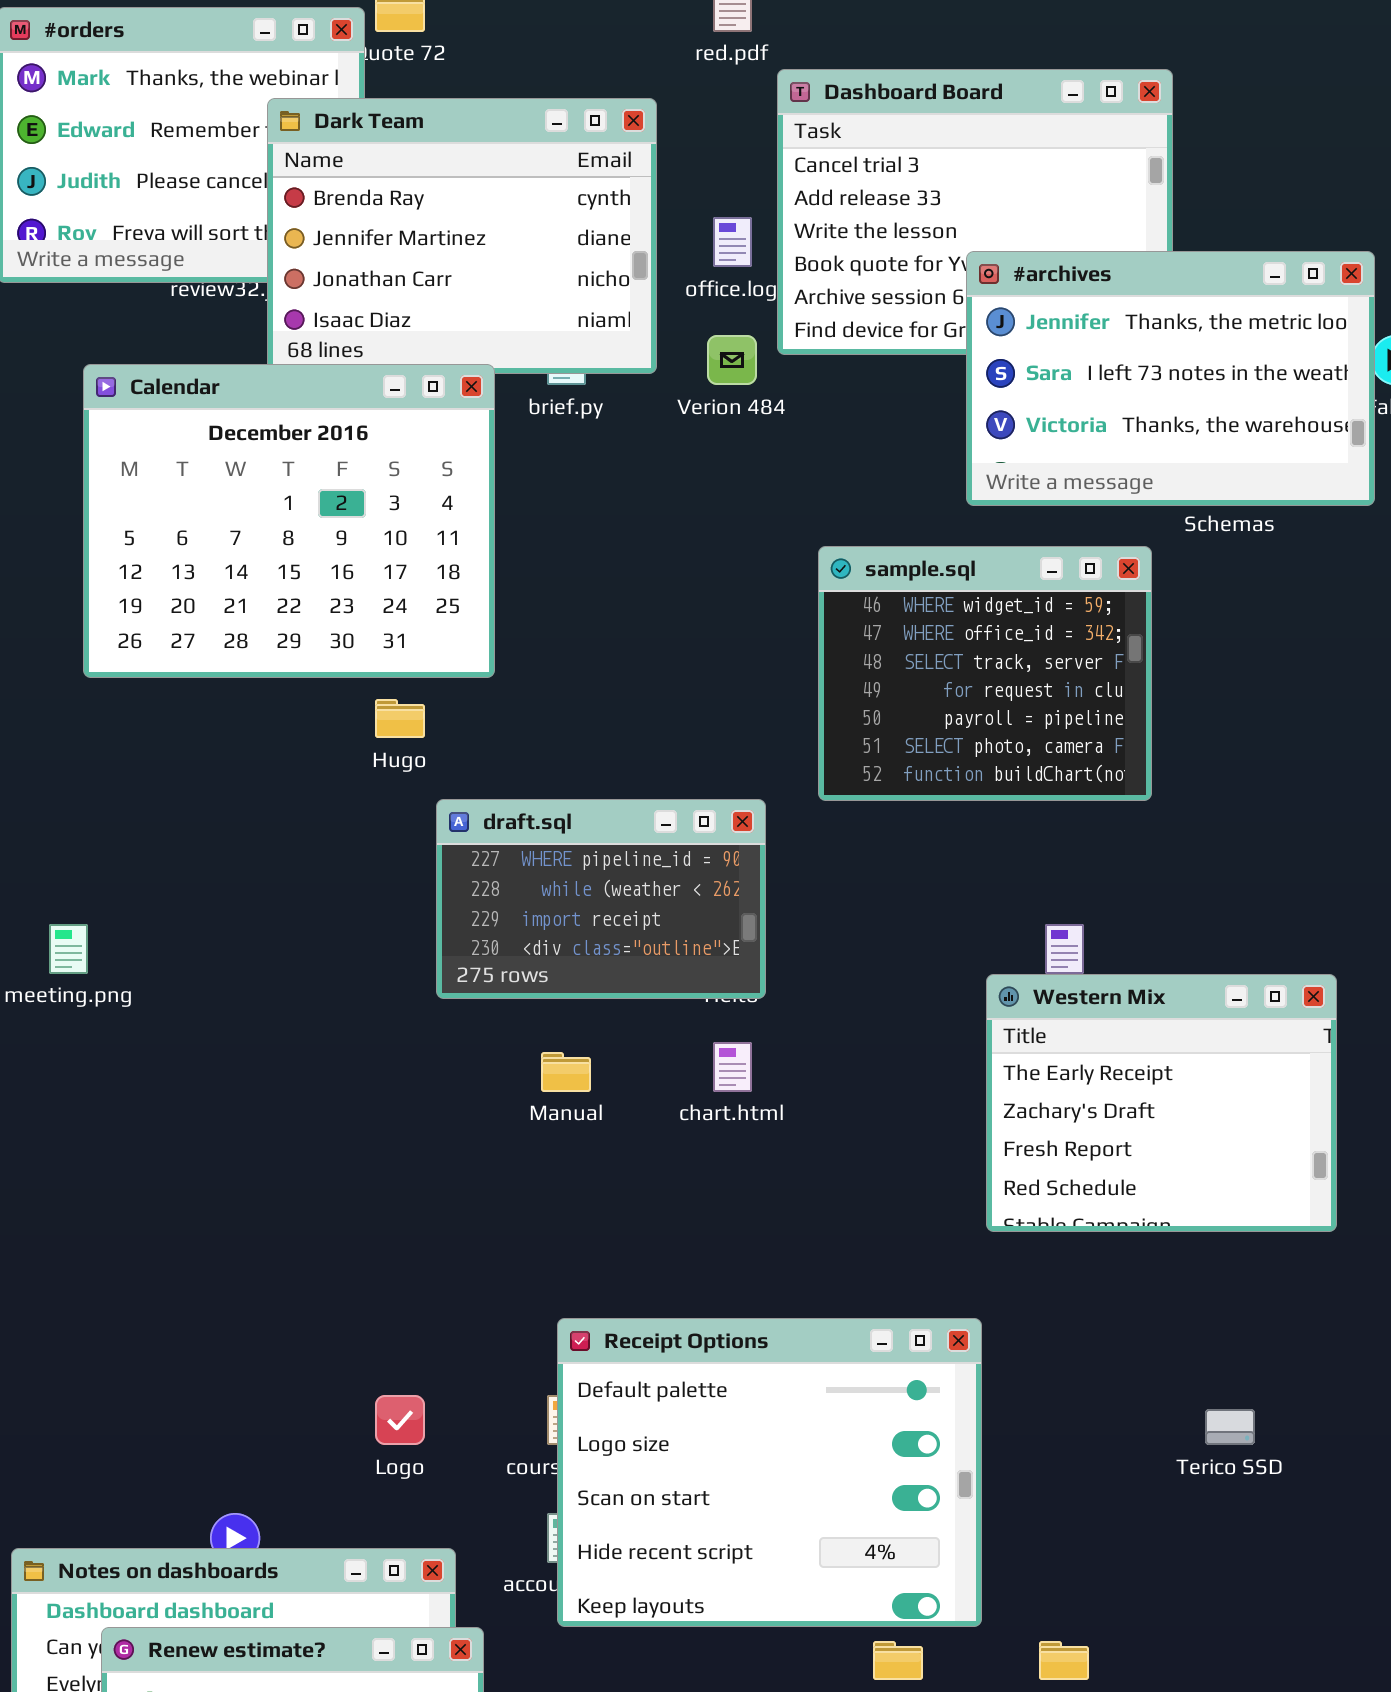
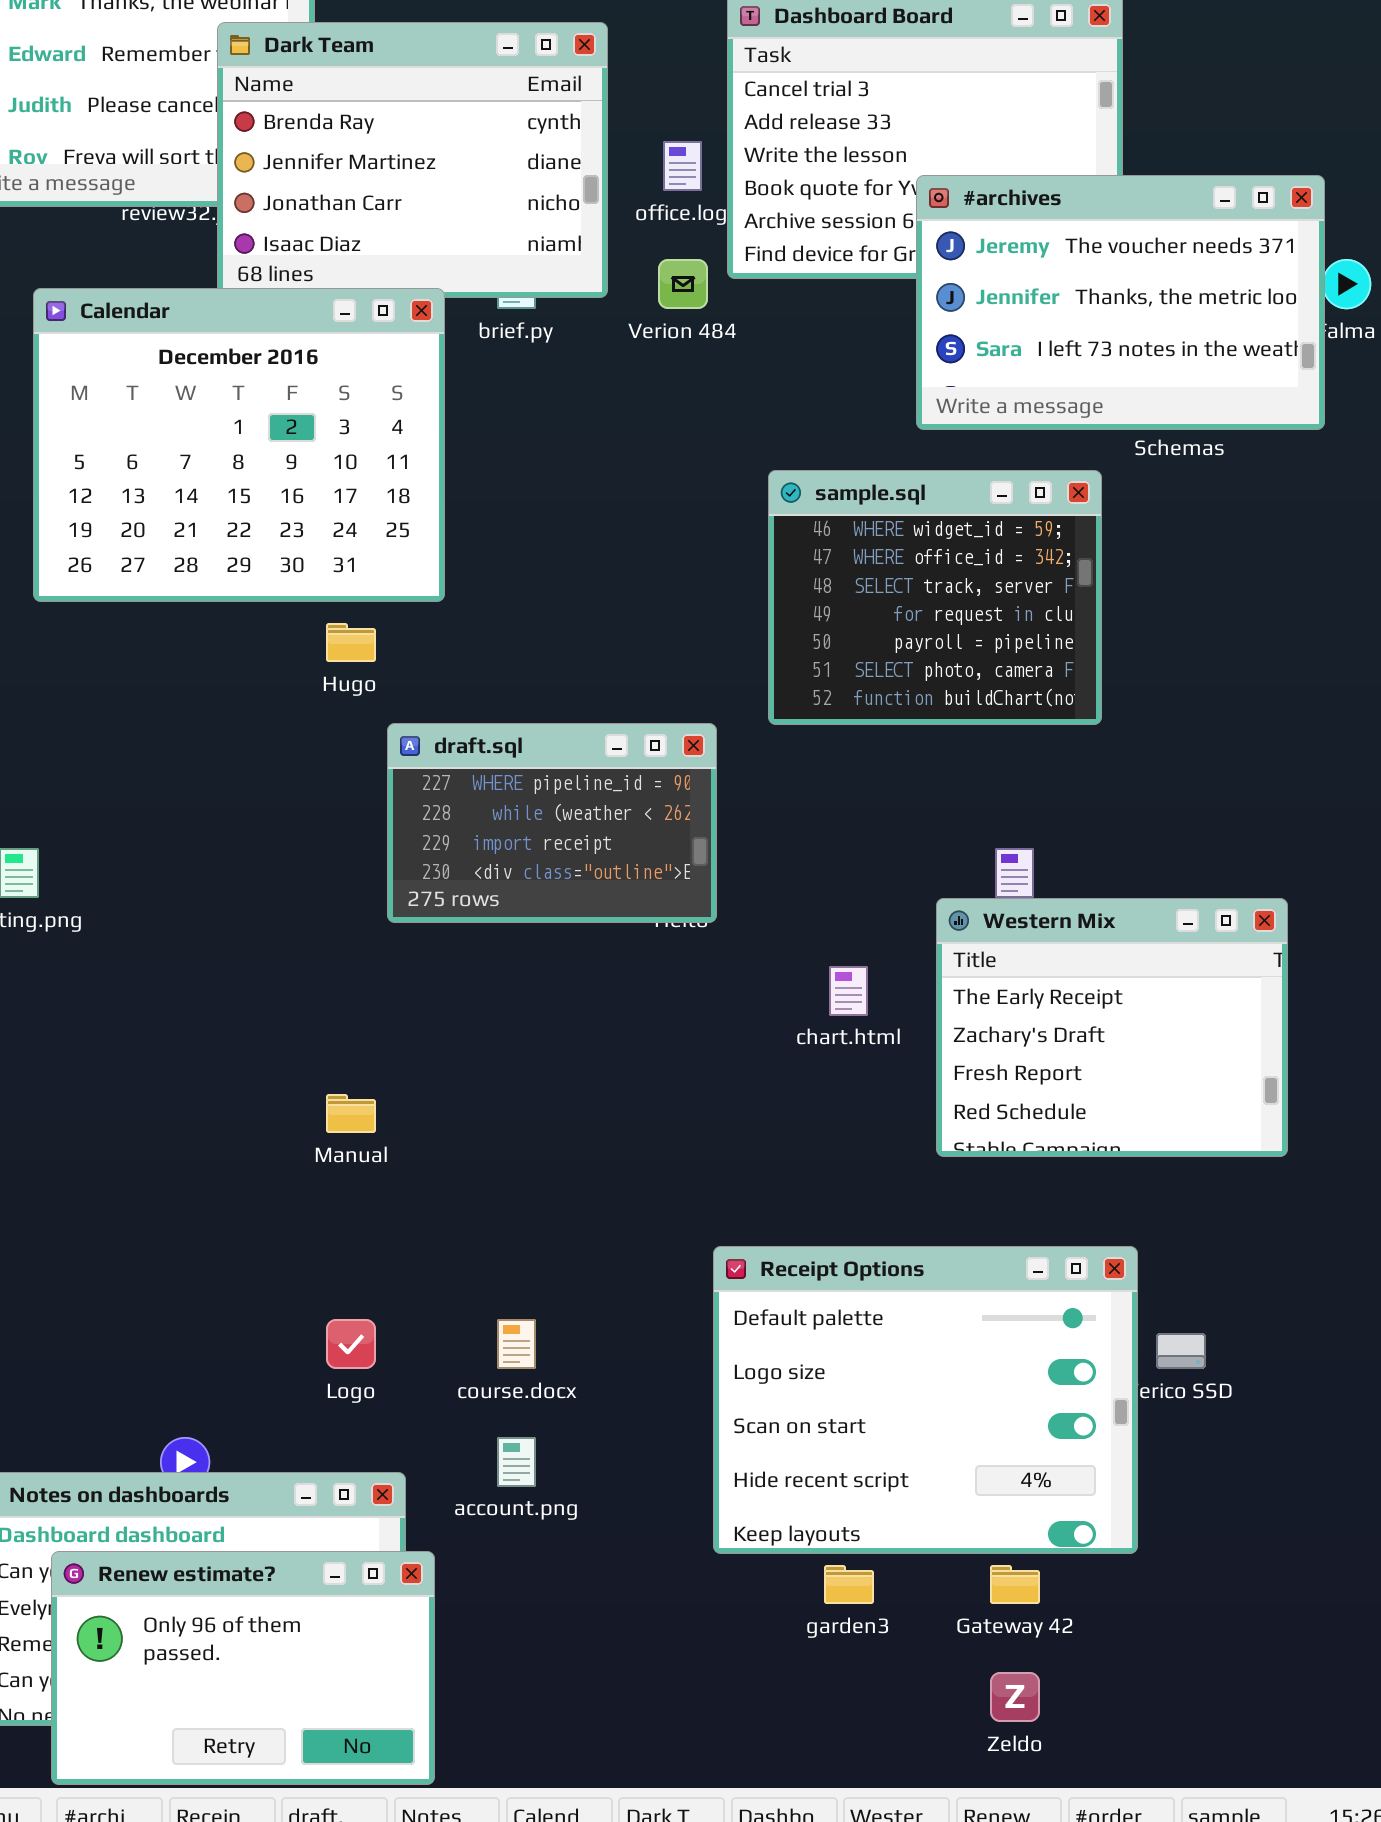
#archives: [966,251,1375,506] -> [916,175,1325,430], scrolled up 1 row
chart.html: [713,1042,752,1092] -> [829,966,868,1016], moved
Manual: [541,1052,591,1092] -> [326,1094,376,1133], moved
Receipt Options: [557,1318,982,1627] -> [713,1246,1138,1554], moved

